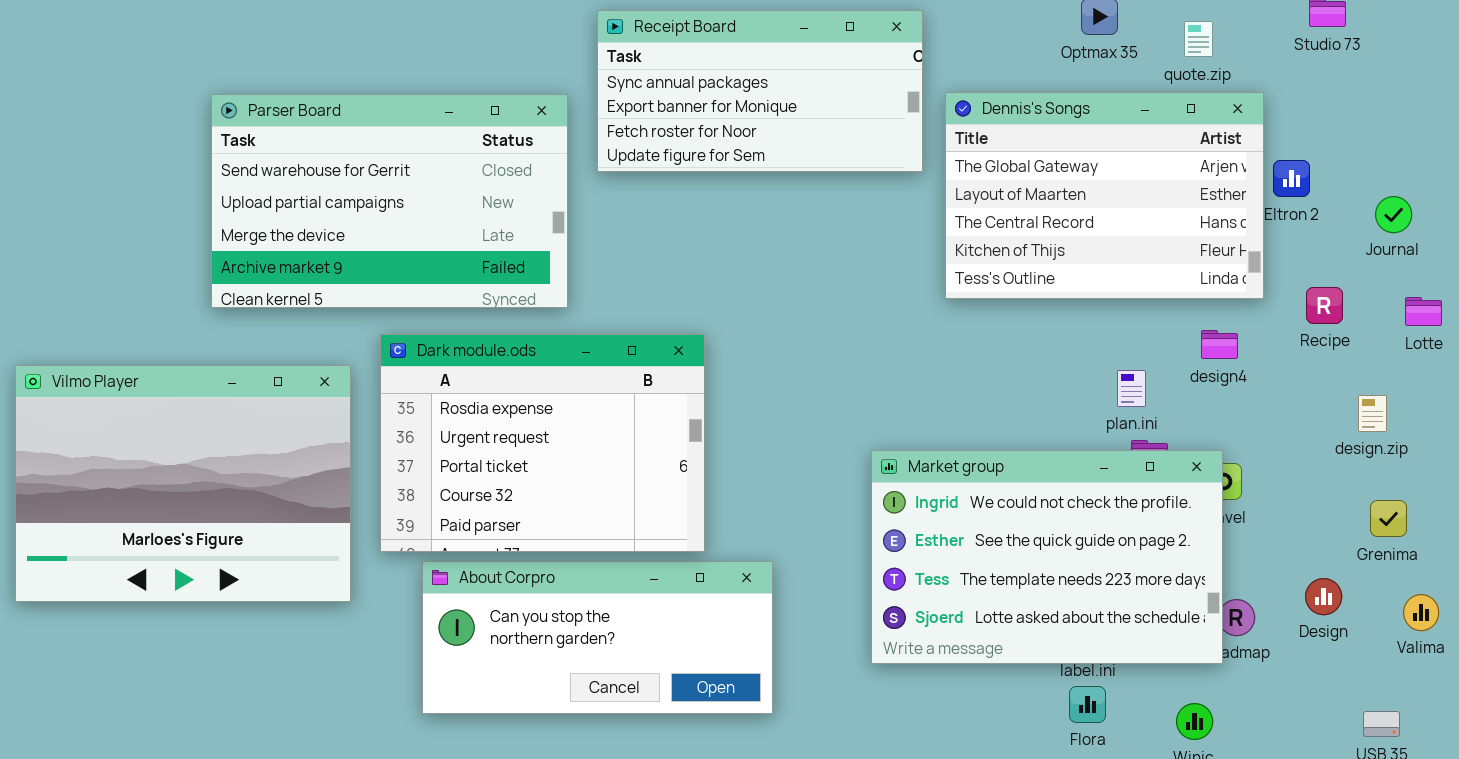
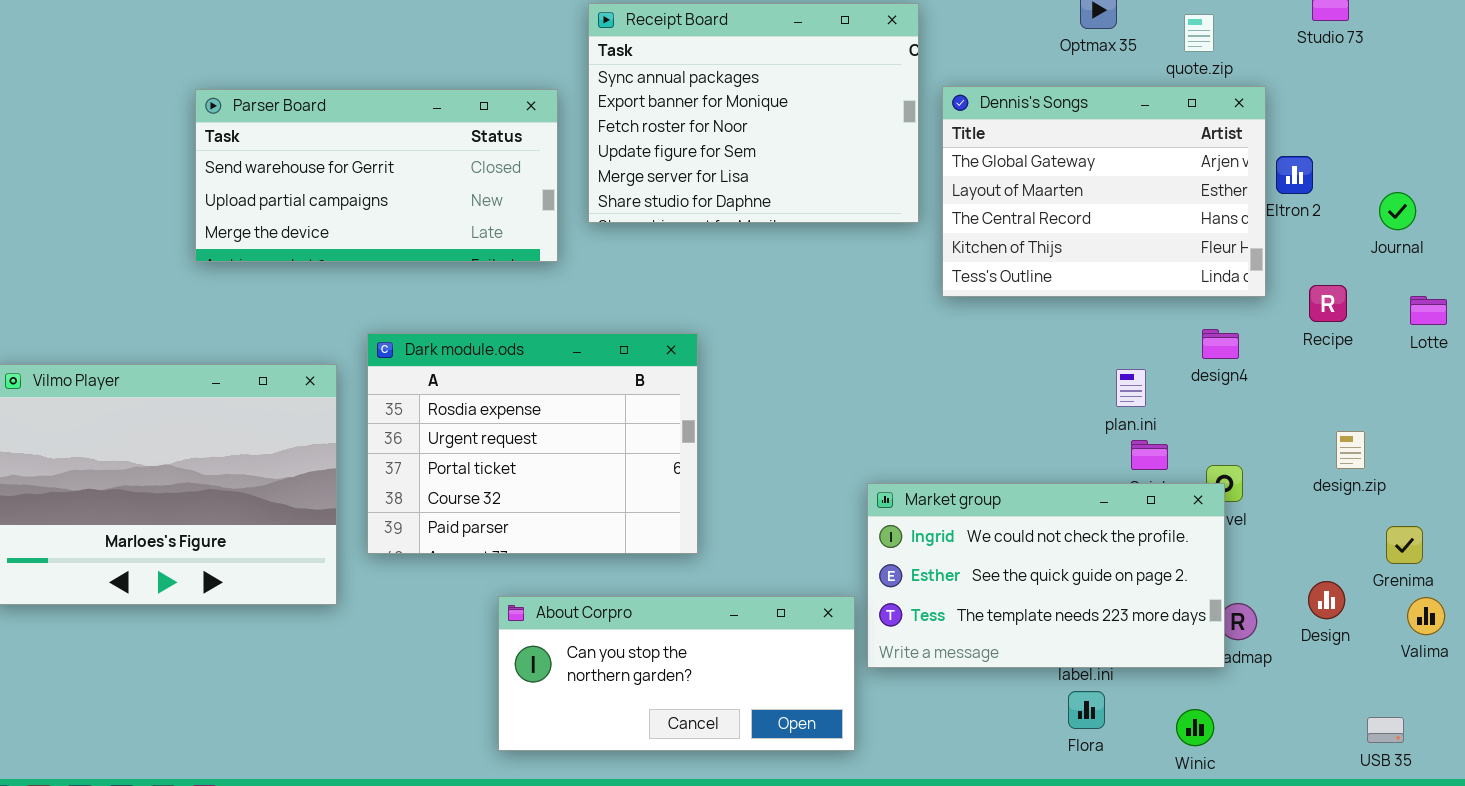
Receipt Board: [597,10,923,172] -> [588,3,919,223], resized
Parser Board: [211,94,568,308] -> [195,89,558,262], resized
design.zip: [1358,395,1387,432] -> [1336,431,1365,469], moved
Market group: [871,450,1223,664] -> [867,483,1225,668], resized
Grenima: [1370,500,1407,537] -> [1386,526,1423,564], moved
About Corpro: [422,561,773,714] -> [498,596,855,751], moved

